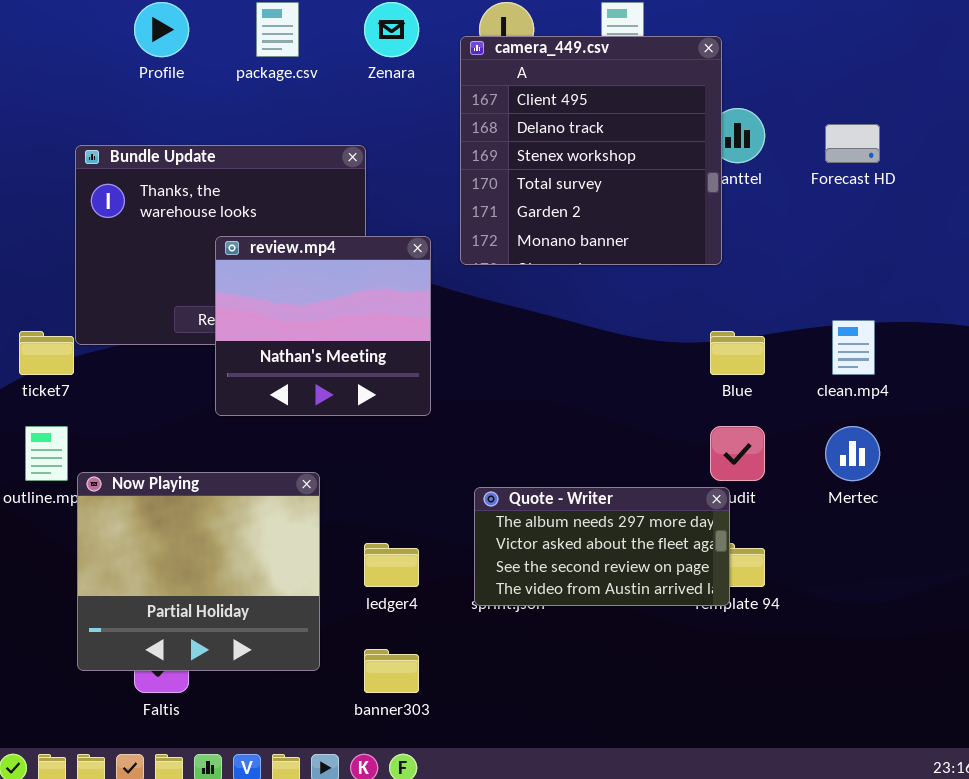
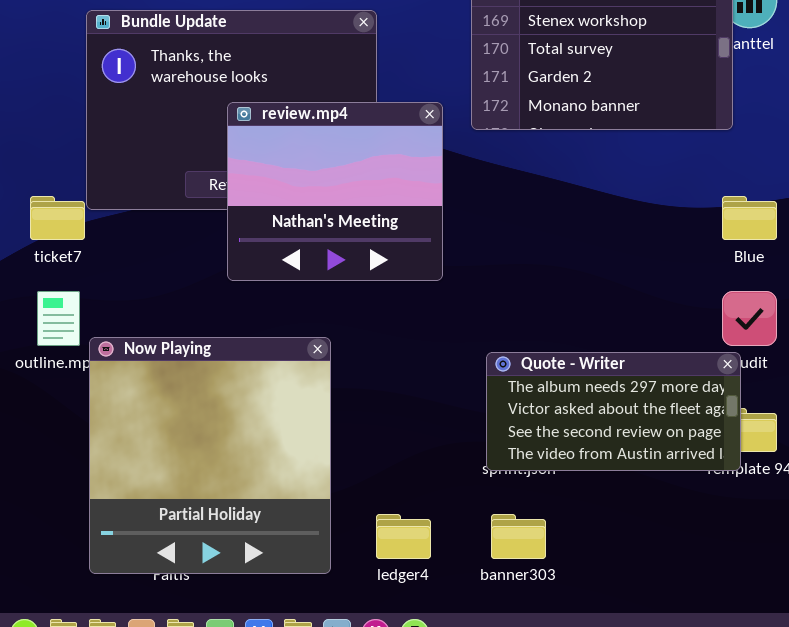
Now Playing: [77,472,320,671] -> [89,337,331,574], resized
ledger4: [364,543,419,587] -> [376,514,431,559], moved
banner303: [364,649,419,693] -> [491,514,546,559], moved

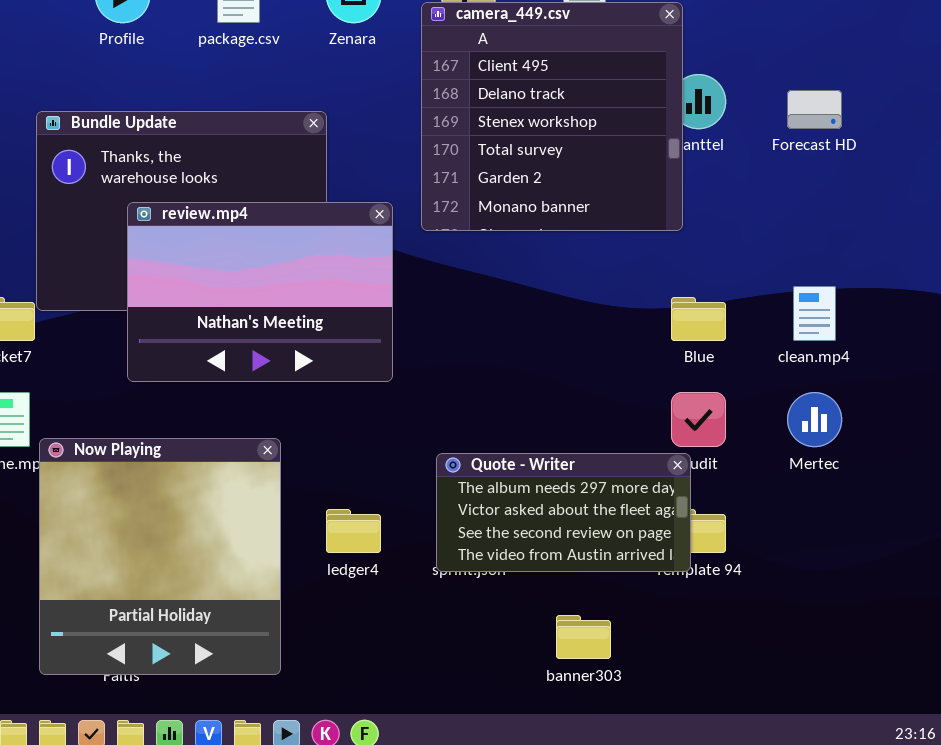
review.mp4: [227,102,443,281] -> [127,202,393,382], resized
ledger4: [376,514,431,559] -> [326,509,381,553], moved
banner303: [491,514,546,559] -> [556,615,611,659], moved

